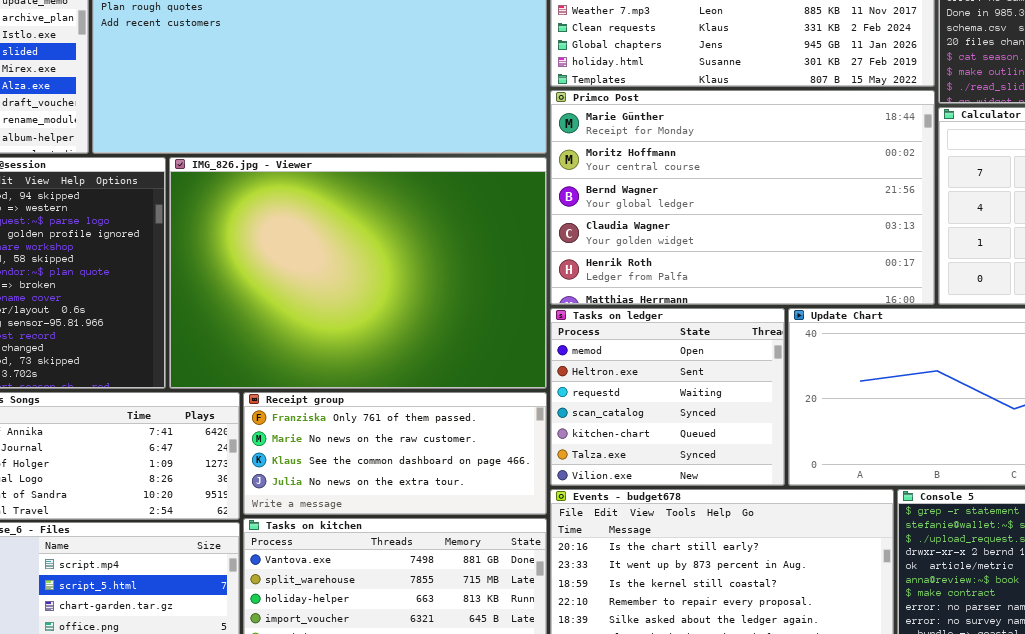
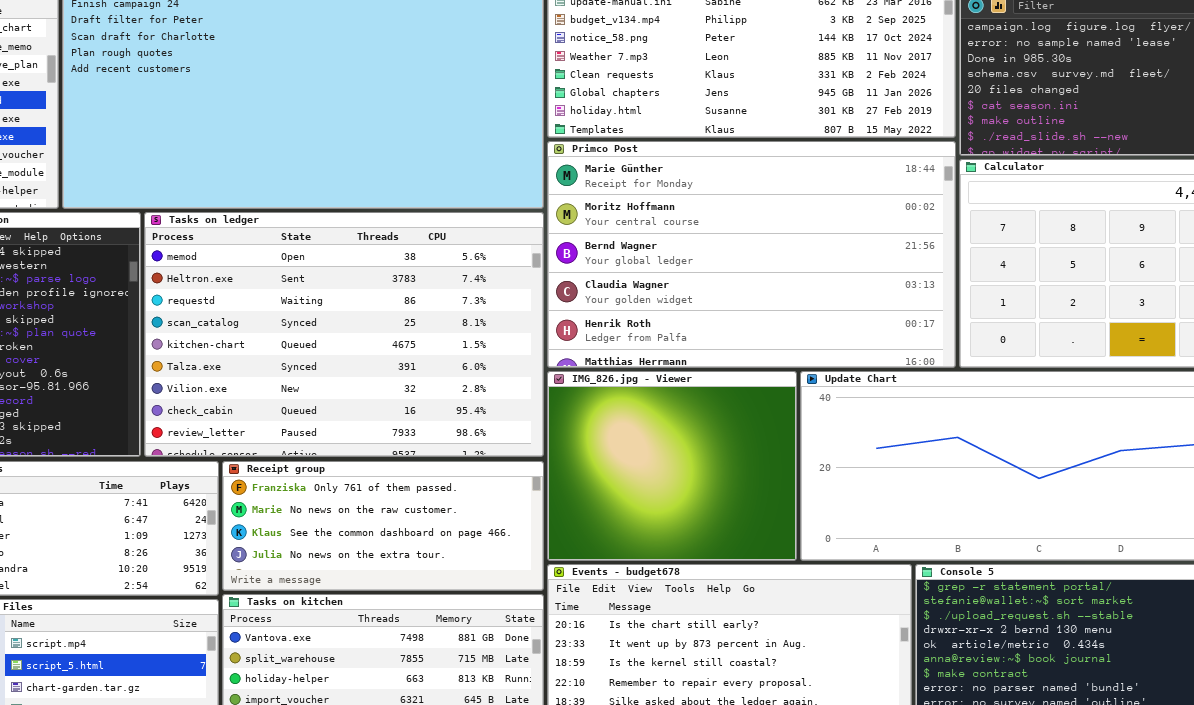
IMG_826.jpg - Viewer: [169,157,547,389] -> [547,371,797,561], moved, resized
Tasks on ledger: [550,308,785,486] -> [144,212,544,457], moved, resized

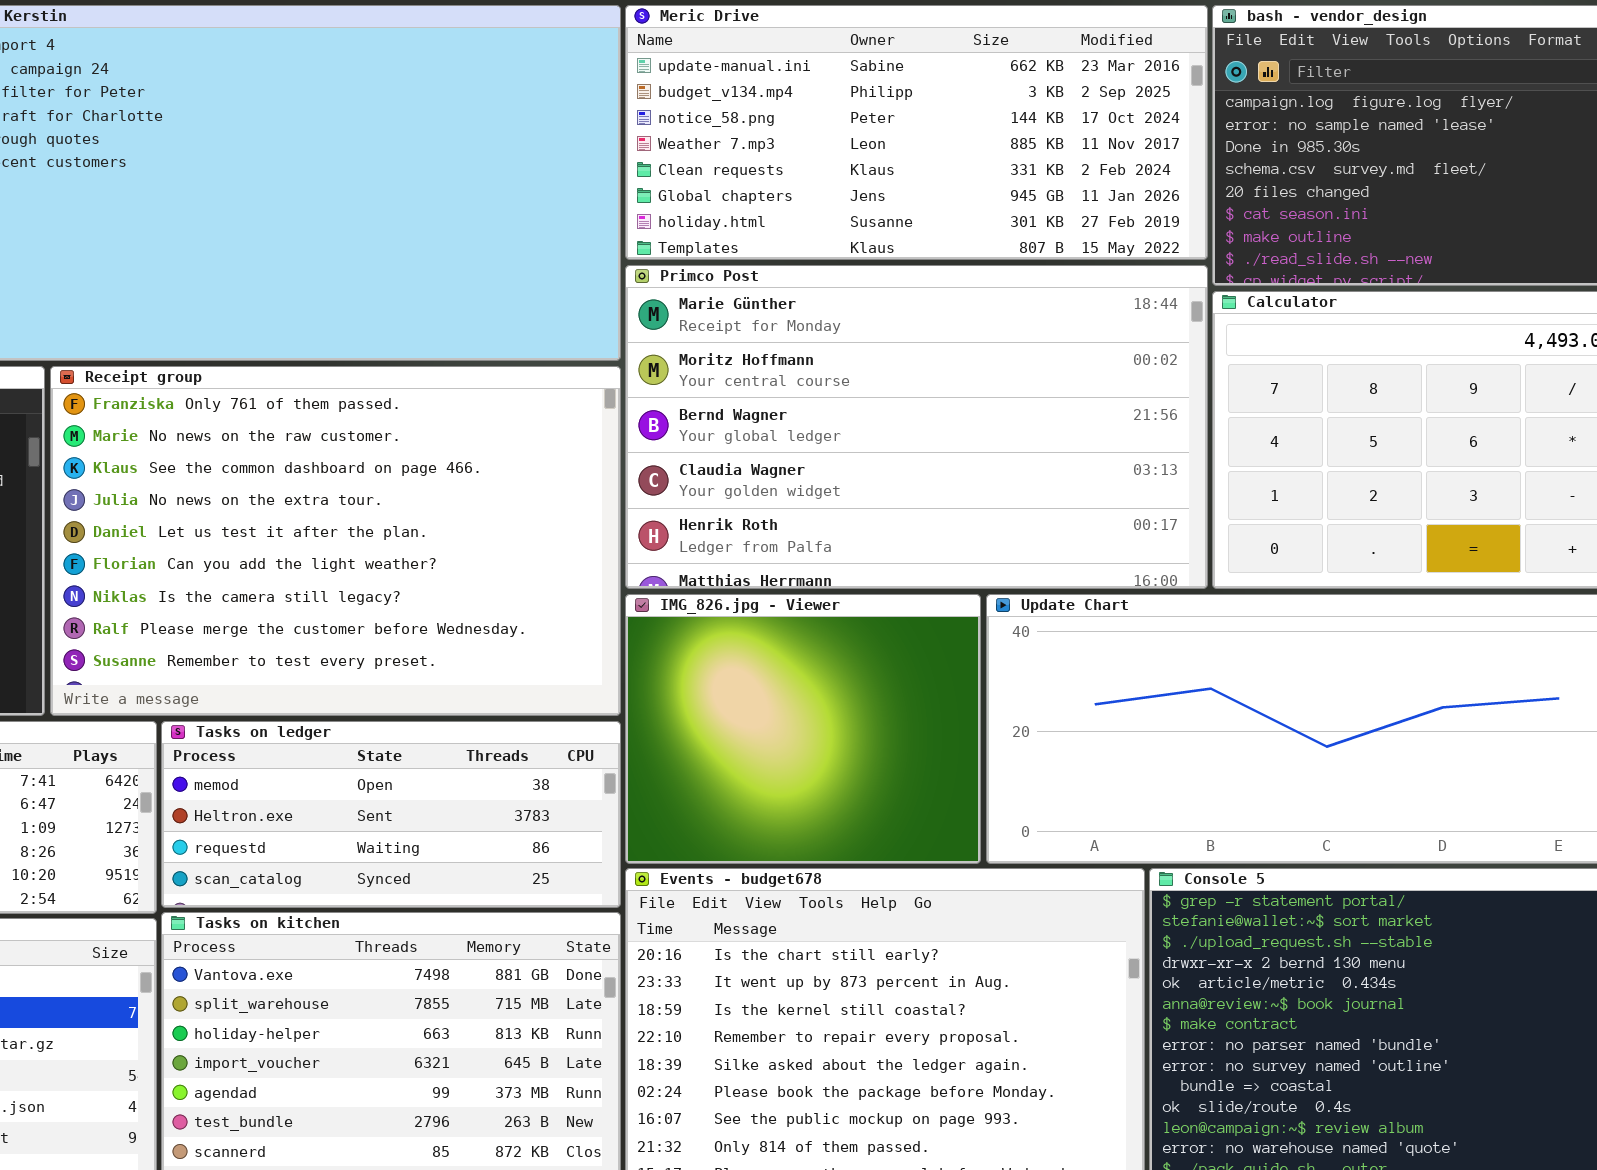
Tasks on ledger: [144,212,544,457] -> [161,721,621,908], moved, resized
Receipt group: [222,461,544,591] -> [50,366,621,716], moved, resized

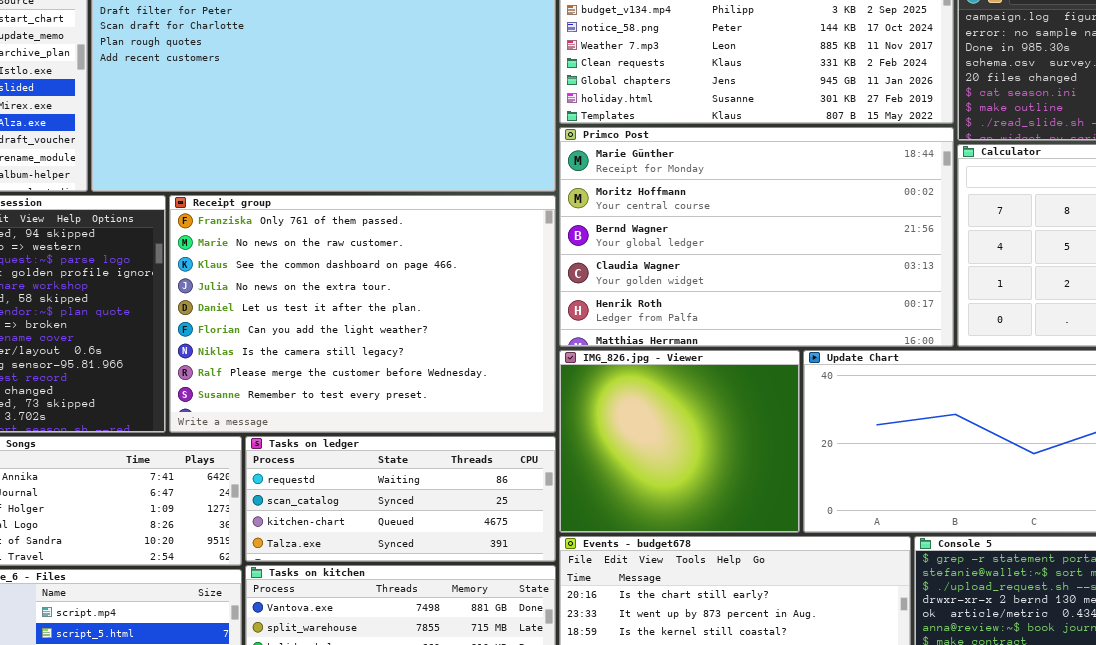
Tasks on ledger: [161,721,621,908] -> [245,436,556,562], scrolled down 2 rows

